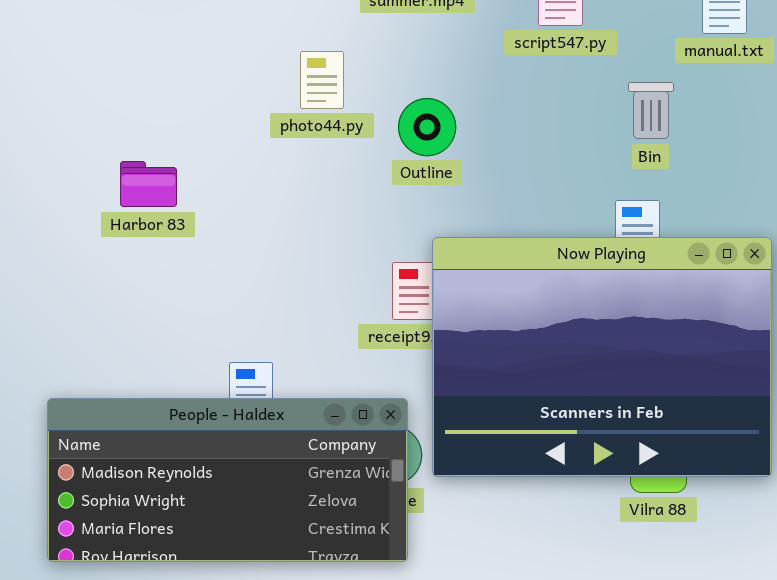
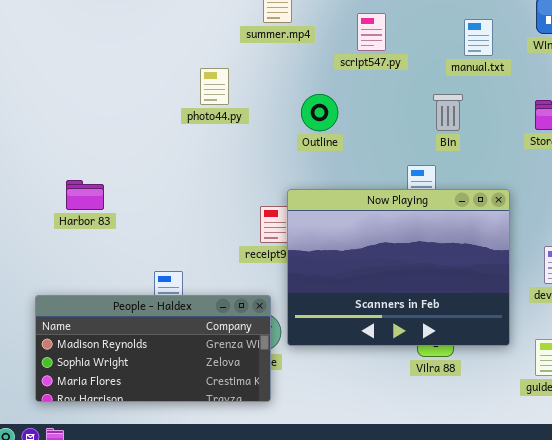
Bin: [628,82,674,139] -> [433,94,463,131], moved
Outline: [398,98,456,156] -> [301,94,338,131], moved
Harbor 83: [120,161,177,207] -> [66,180,104,210], moved

